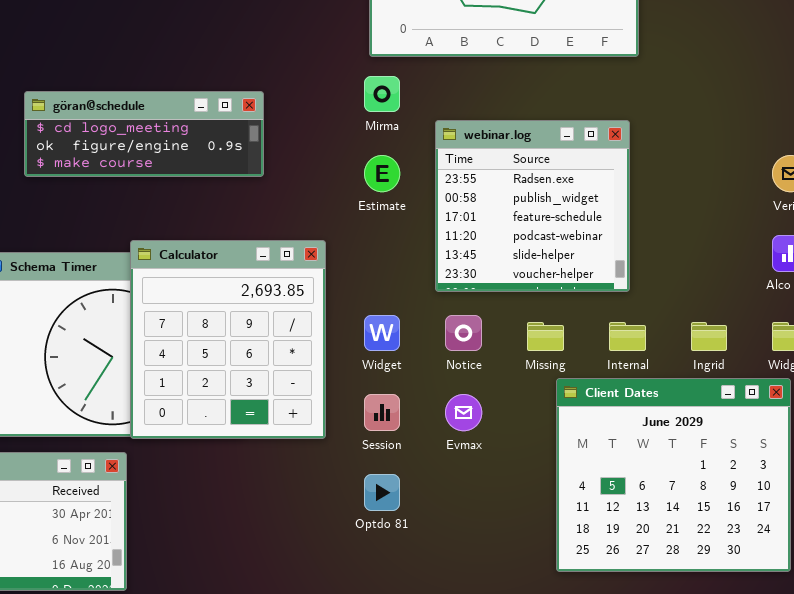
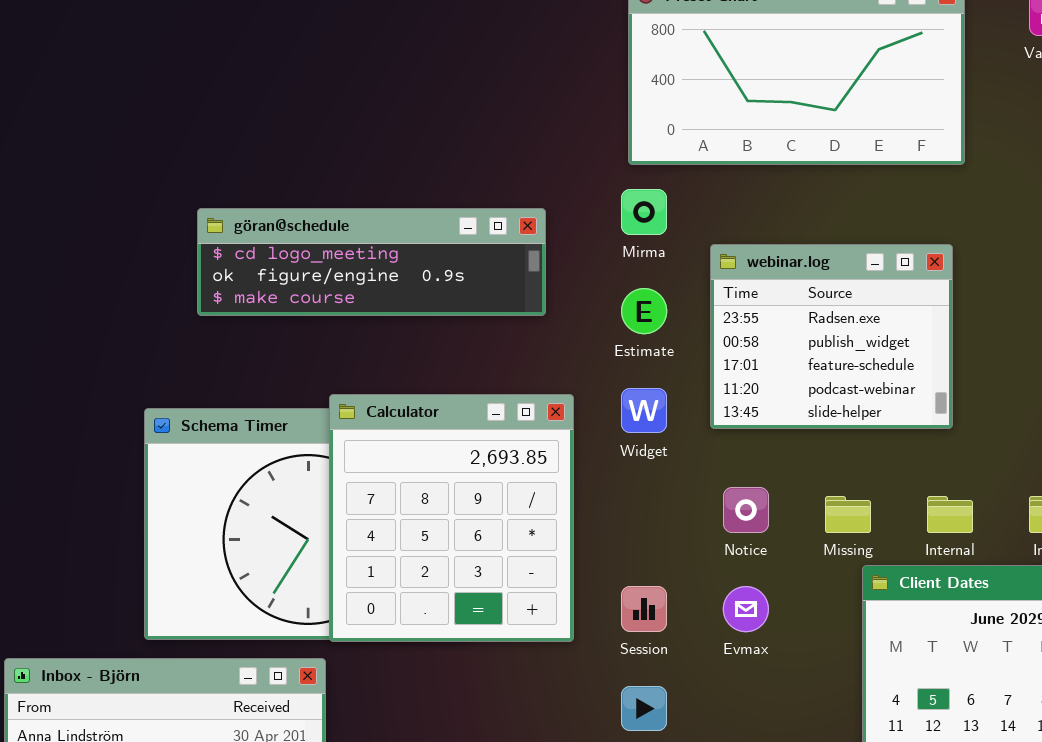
göran@schedule: [24,91,264,177] -> [197,208,546,316], resized
webinar.log: [435,120,630,292] -> [710,244,953,429], resized
Widget: [364,315,400,351] -> [621,388,667,433], moved

